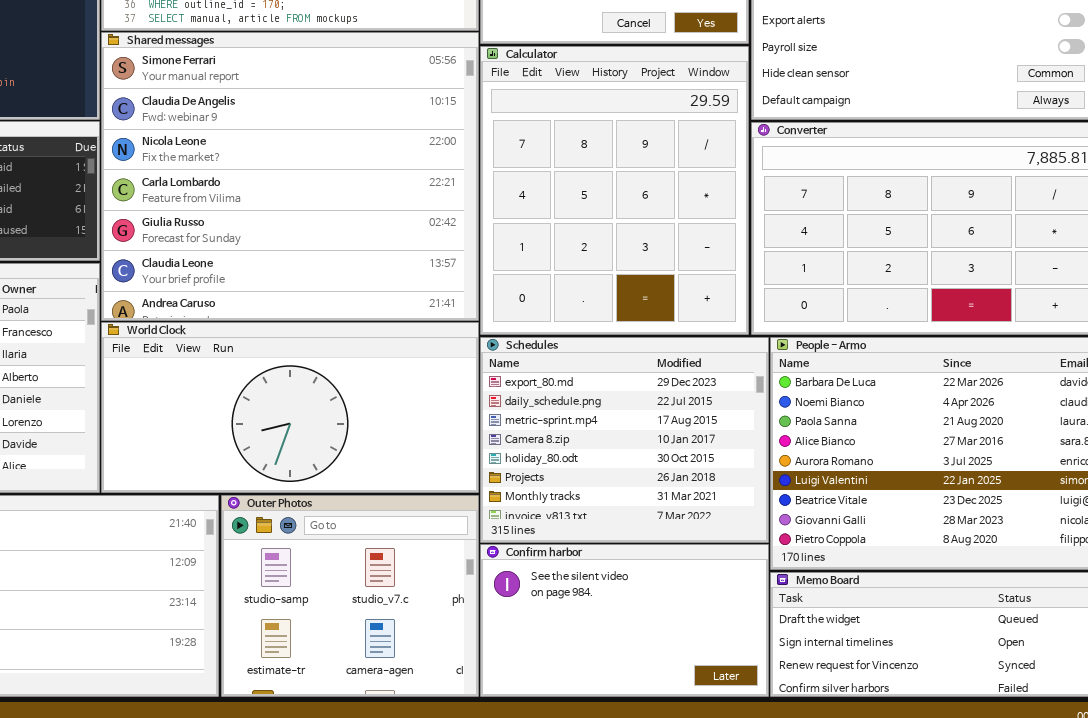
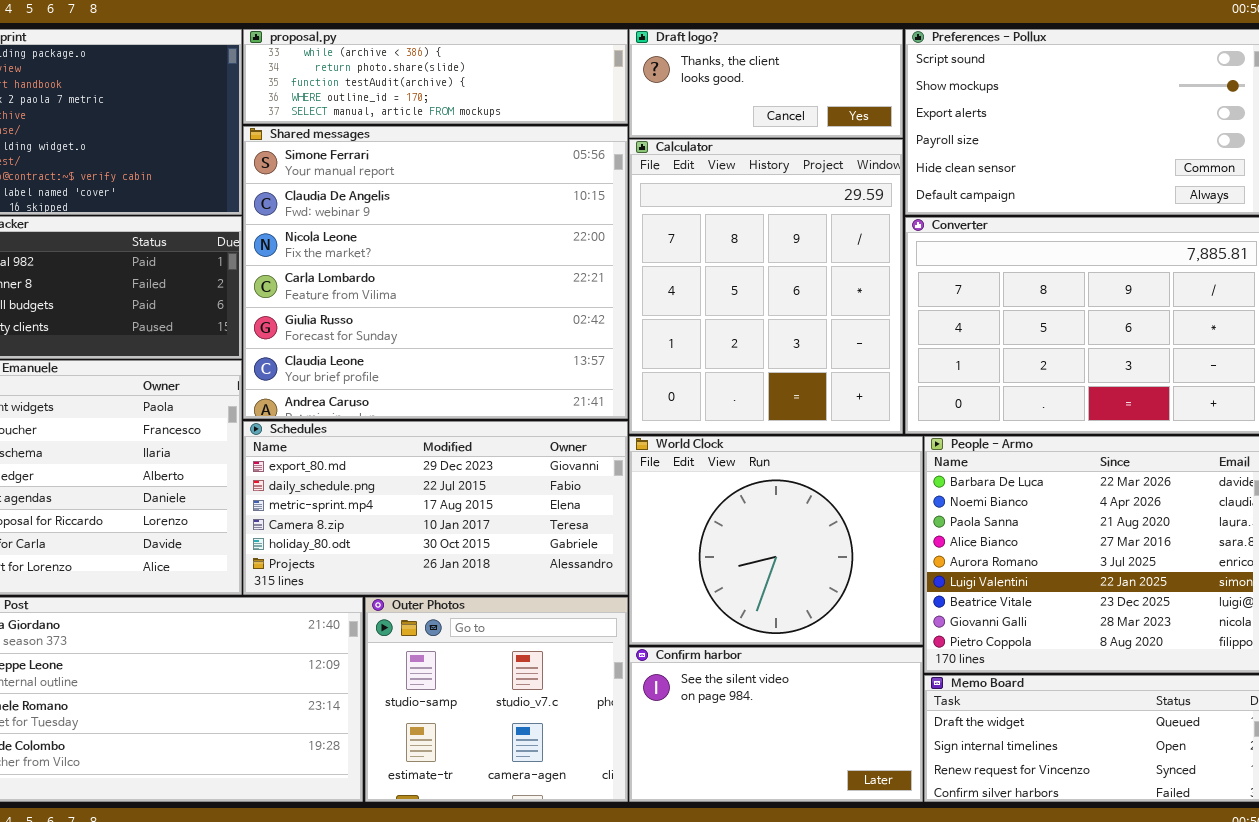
World Clock: [101,322,479,493] -> [629,436,923,645], moved, resized
Schedules: [480,337,769,543] -> [243,421,628,595], moved, resized

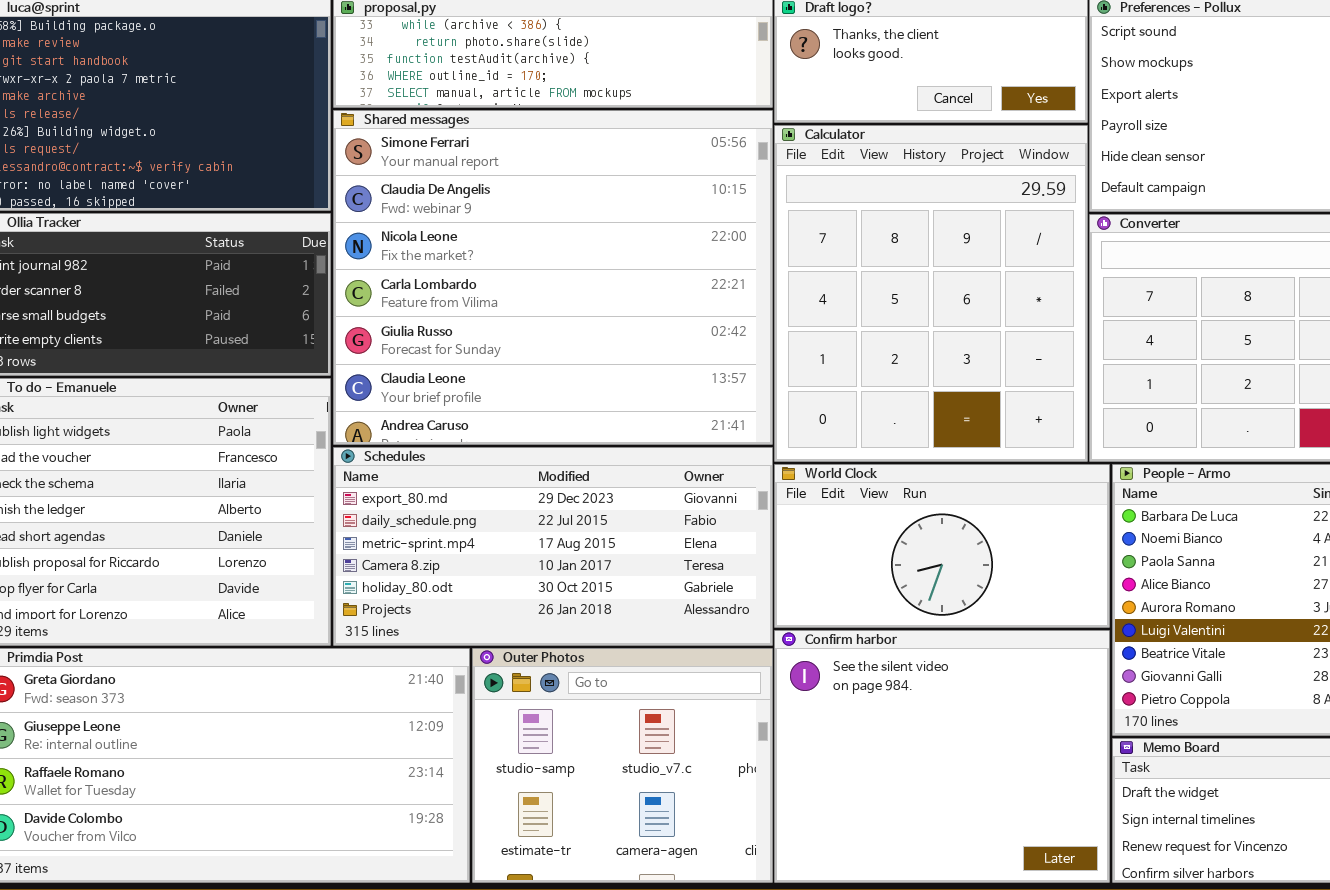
World Clock: [629,436,923,645] -> [774,464,1110,628], resized
Confirm harbor: [629,647,923,802] -> [774,630,1110,883], resized

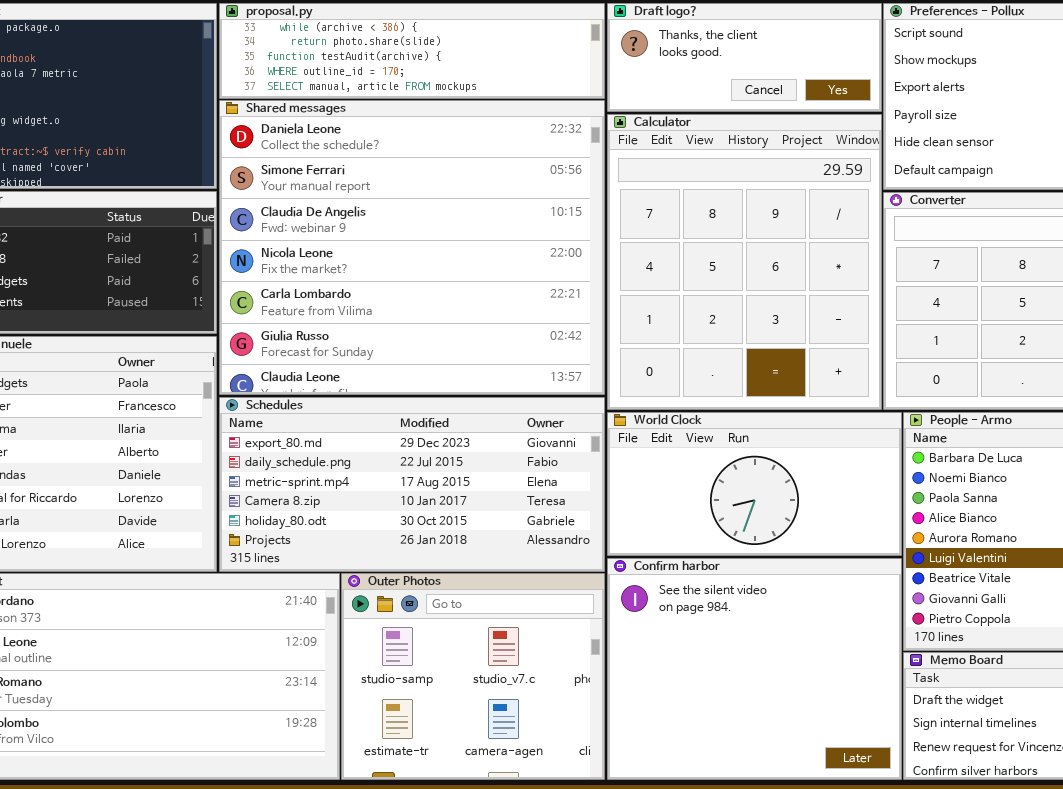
Shared messages: [333,110,773,445] -> [219,100,605,395], scrolled up 1 row

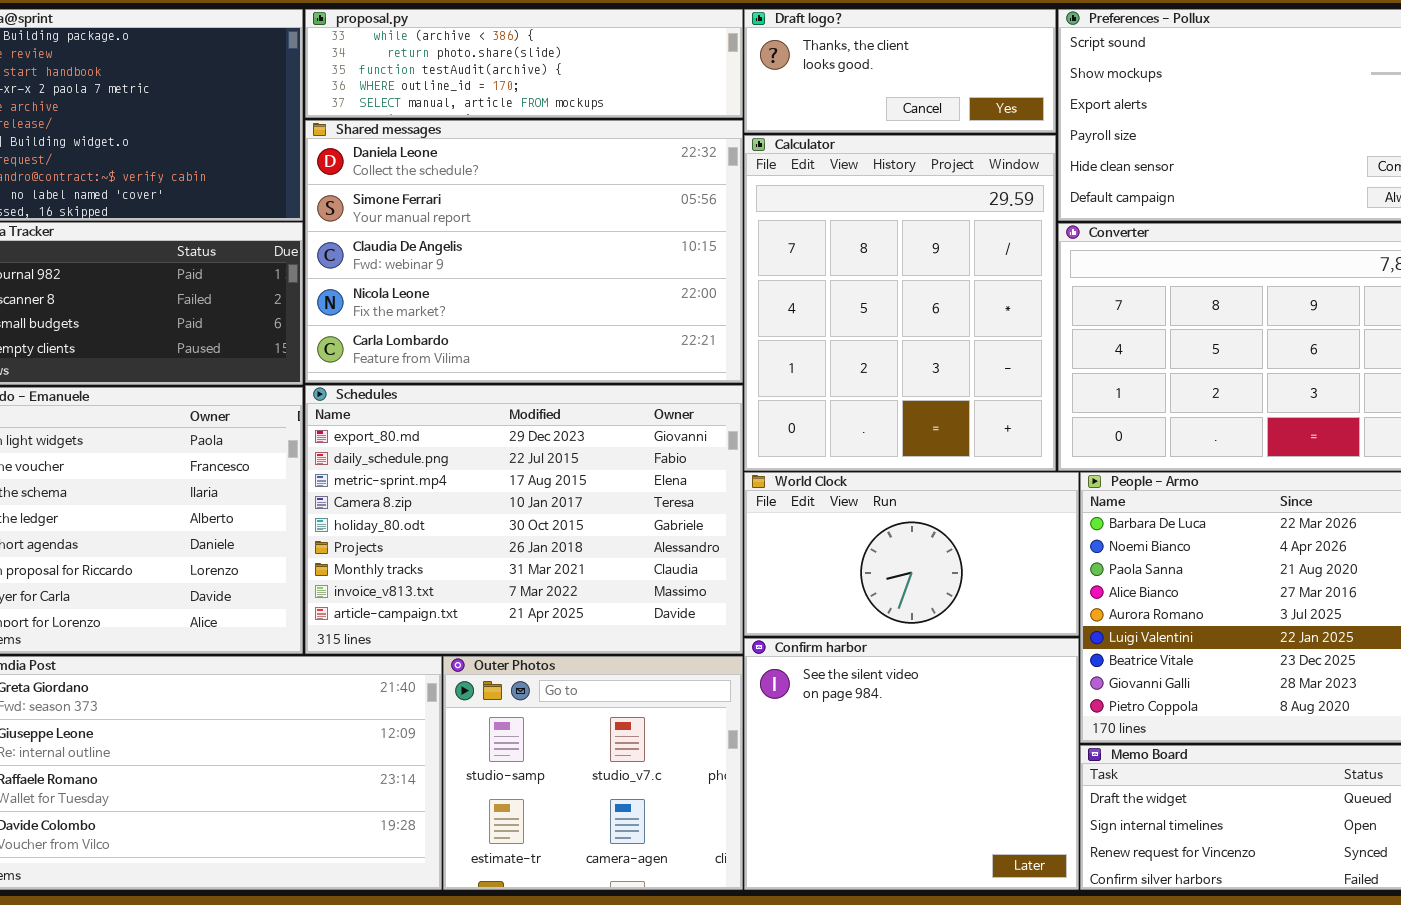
Shared messages: [219,100,605,395] -> [305,120,743,383], resized
Schedules: [219,397,605,572] -> [305,385,743,654], resized

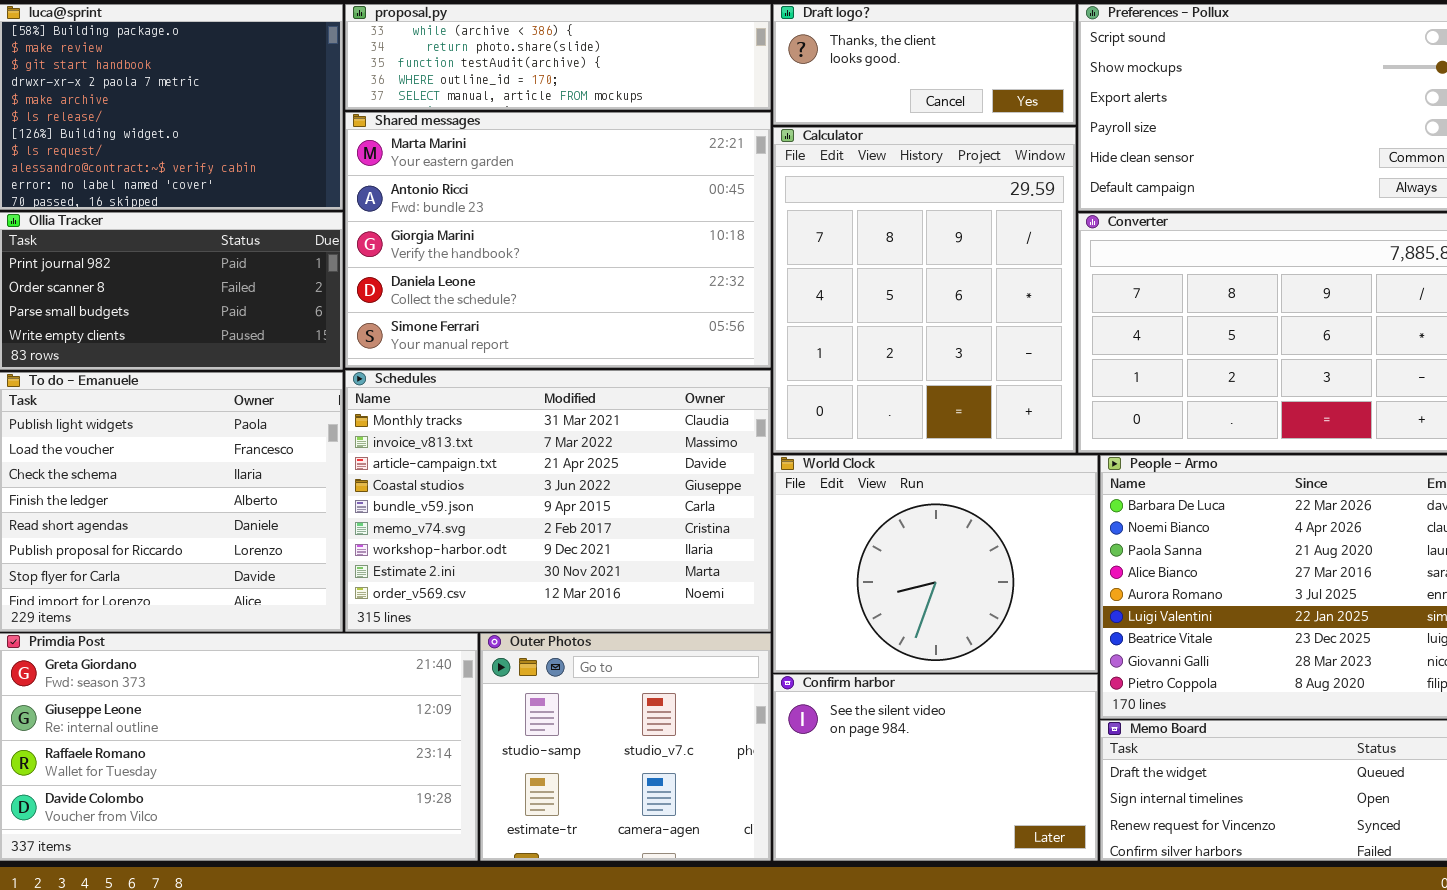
Shared messages: [305,120,743,383] -> [345,112,771,368], scrolled up 3 rows
Schedules: [305,385,743,654] -> [345,370,771,632], scrolled down 6 rows
World Clock: [744,472,1079,636] -> [773,455,1098,673], resized
Confirm harbor: [744,638,1079,890] -> [773,674,1098,861], resized

